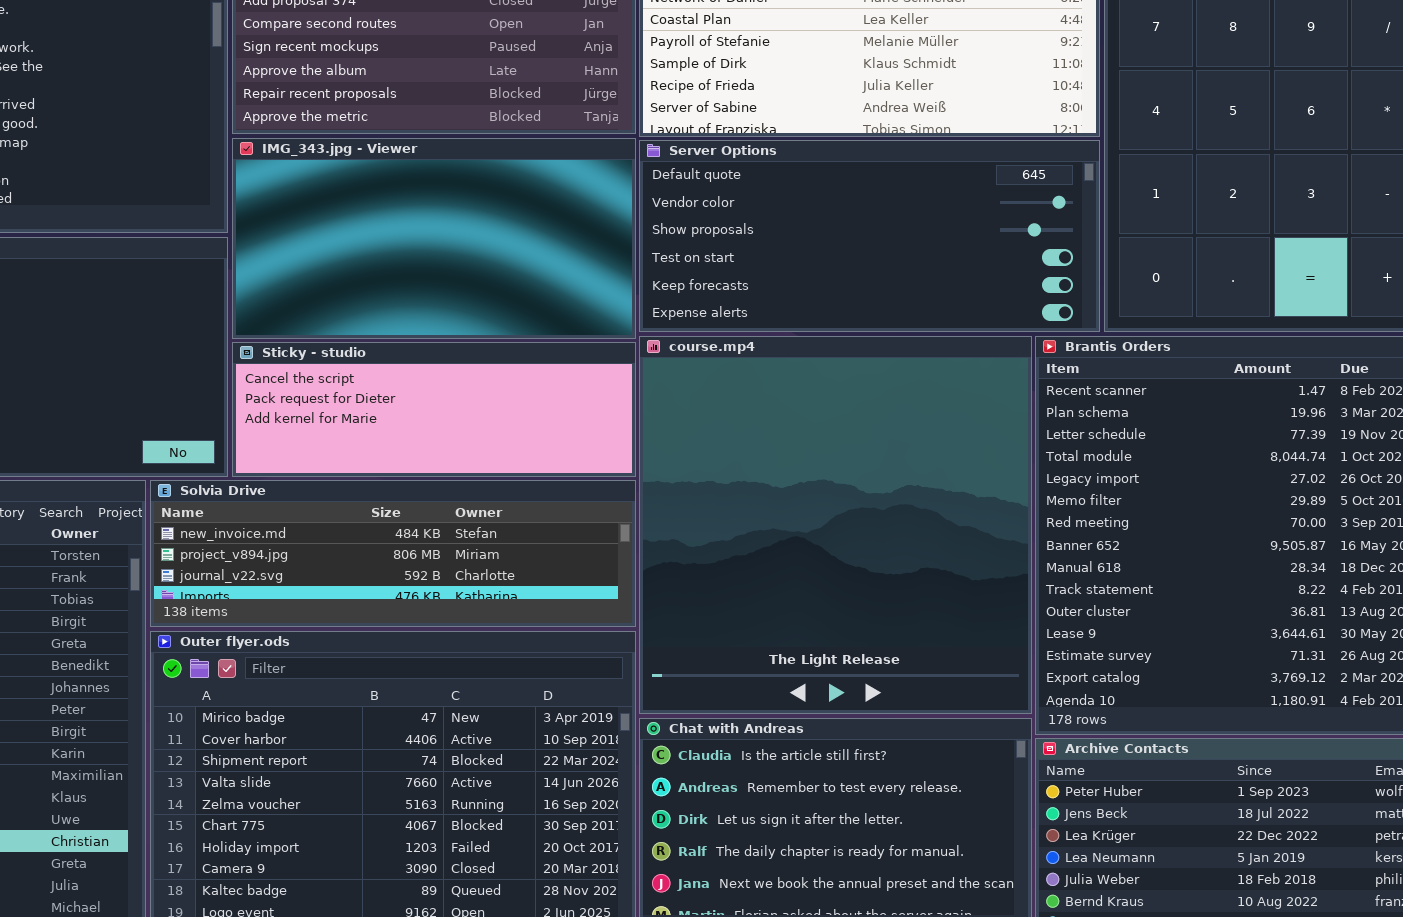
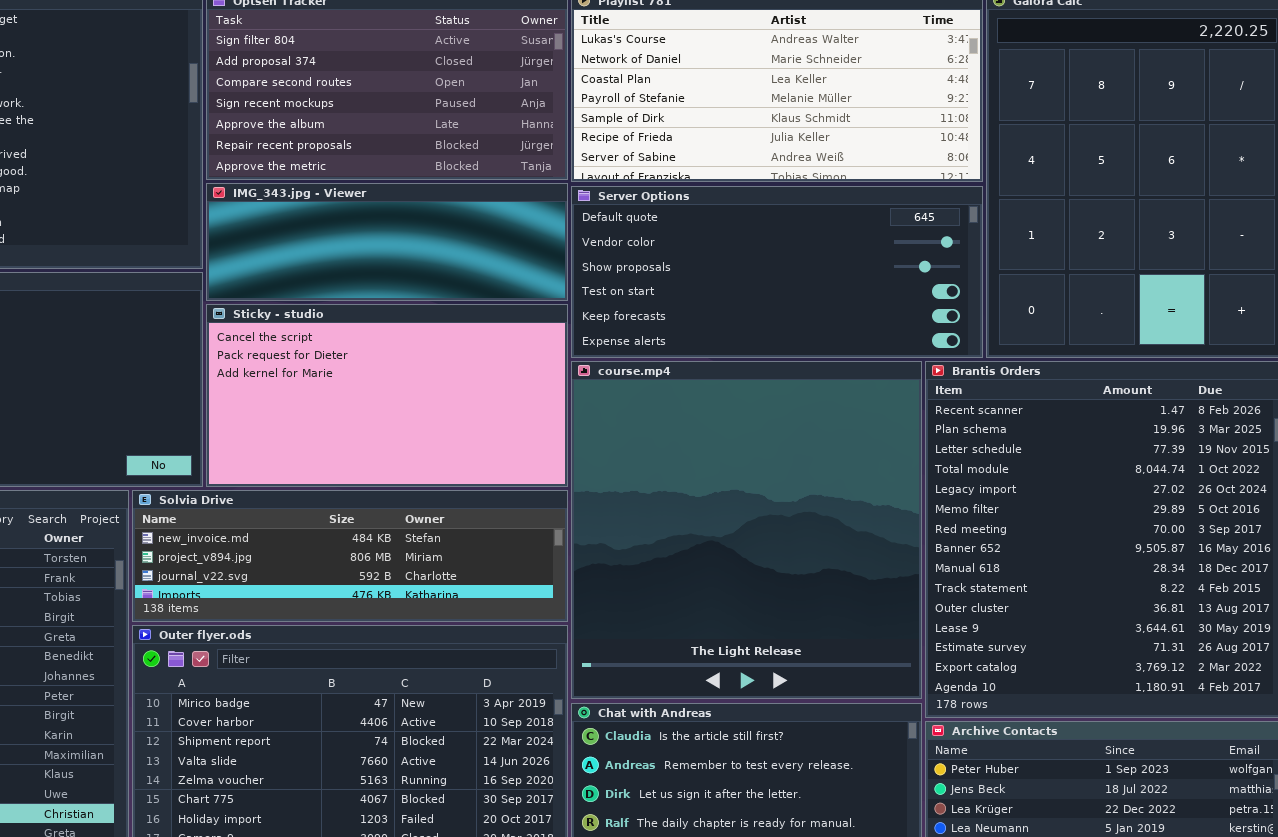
IMG_343.jpg - Viewer: [232,138,636,339] -> [206,183,568,301], resized
Sticky - studio: [232,342,636,477] -> [206,304,568,487], resized

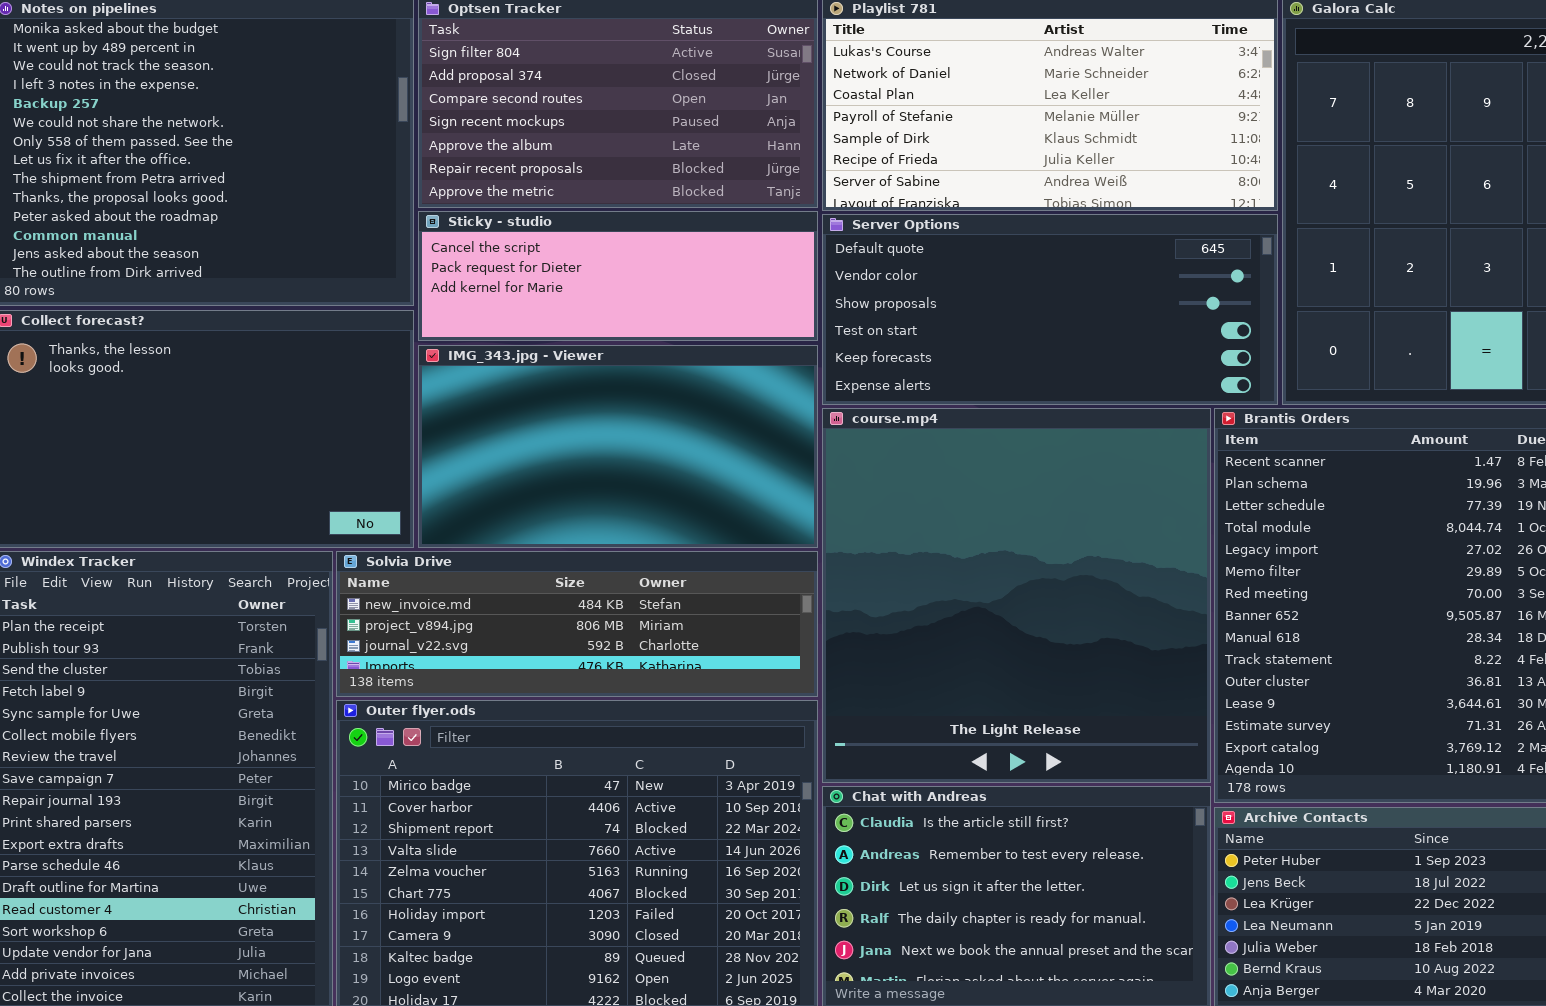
IMG_343.jpg - Viewer: [206,183,568,301] -> [418,345,818,548], moved, resized
Sticky - studio: [206,304,568,487] -> [418,211,818,341], moved, resized

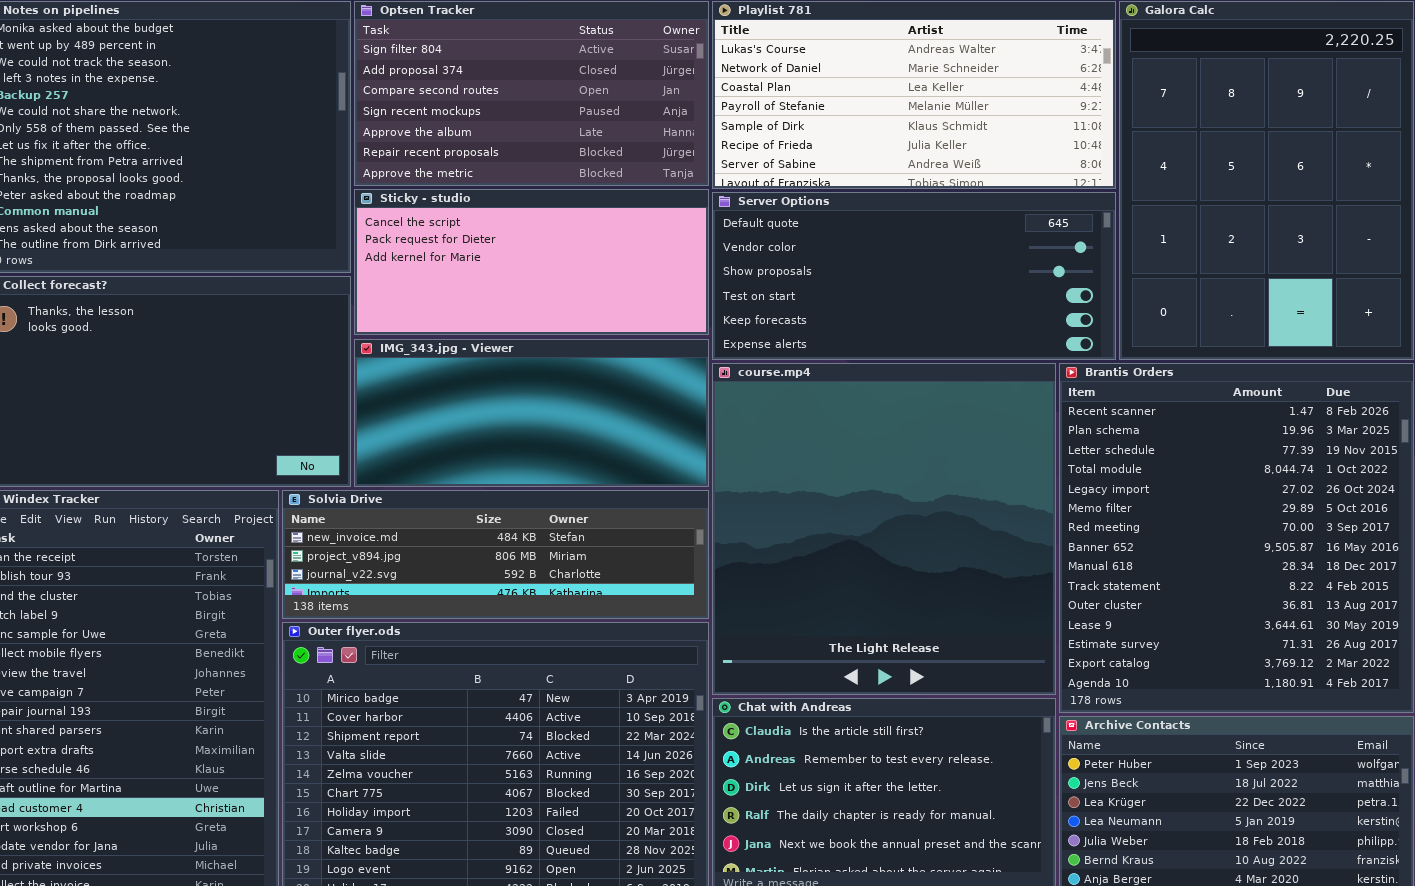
Sticky - studio: [418,211,818,341] -> [354,189,709,335], resized
IMG_343.jpg - Viewer: [418,345,818,548] -> [354,339,709,487], resized

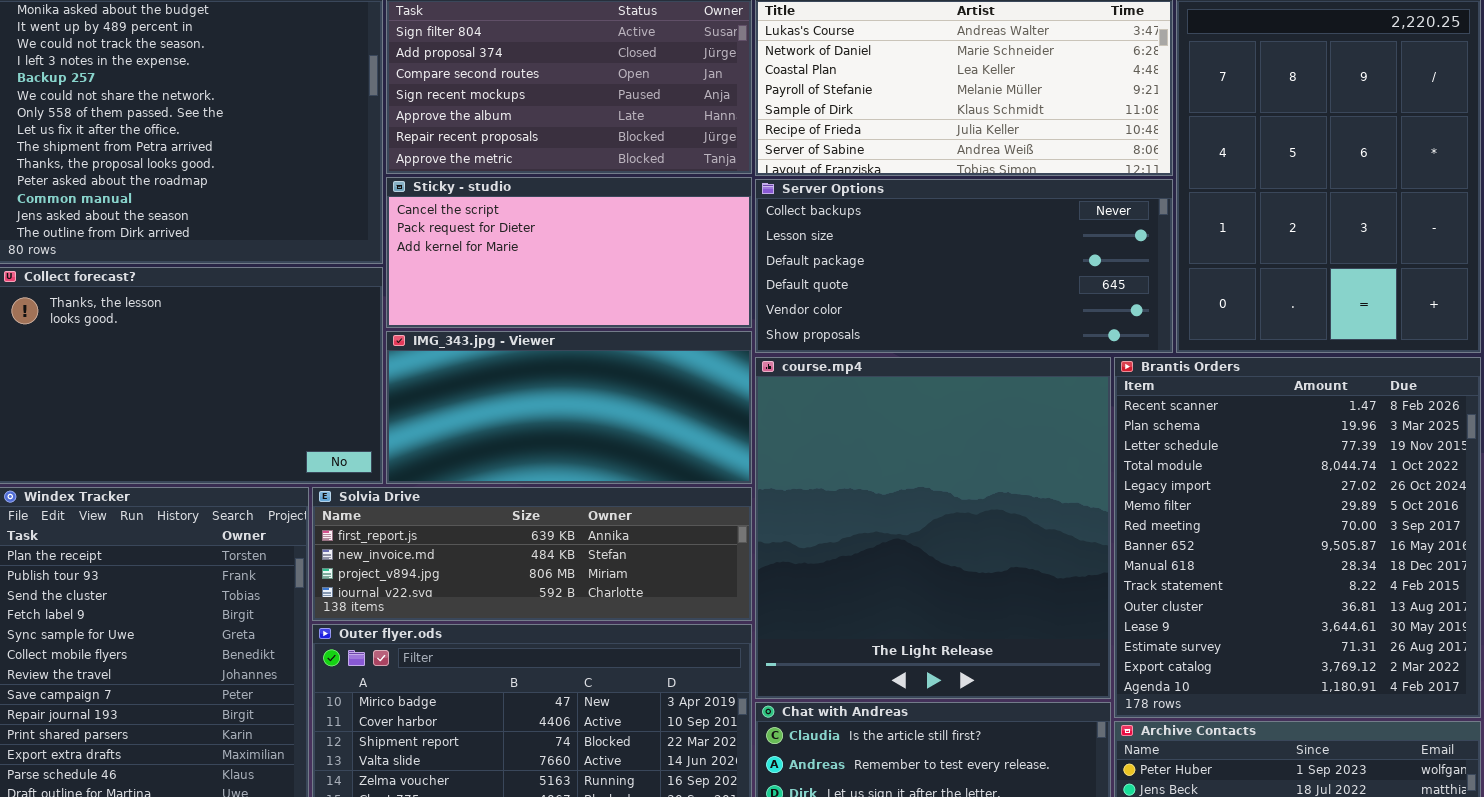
Server Options: [712,192,1116,360] -> [755,179,1173,353], scrolled up 3 rows
Solvia Drive: [282,490,709,619] -> [312,487,752,621], scrolled up 1 row

